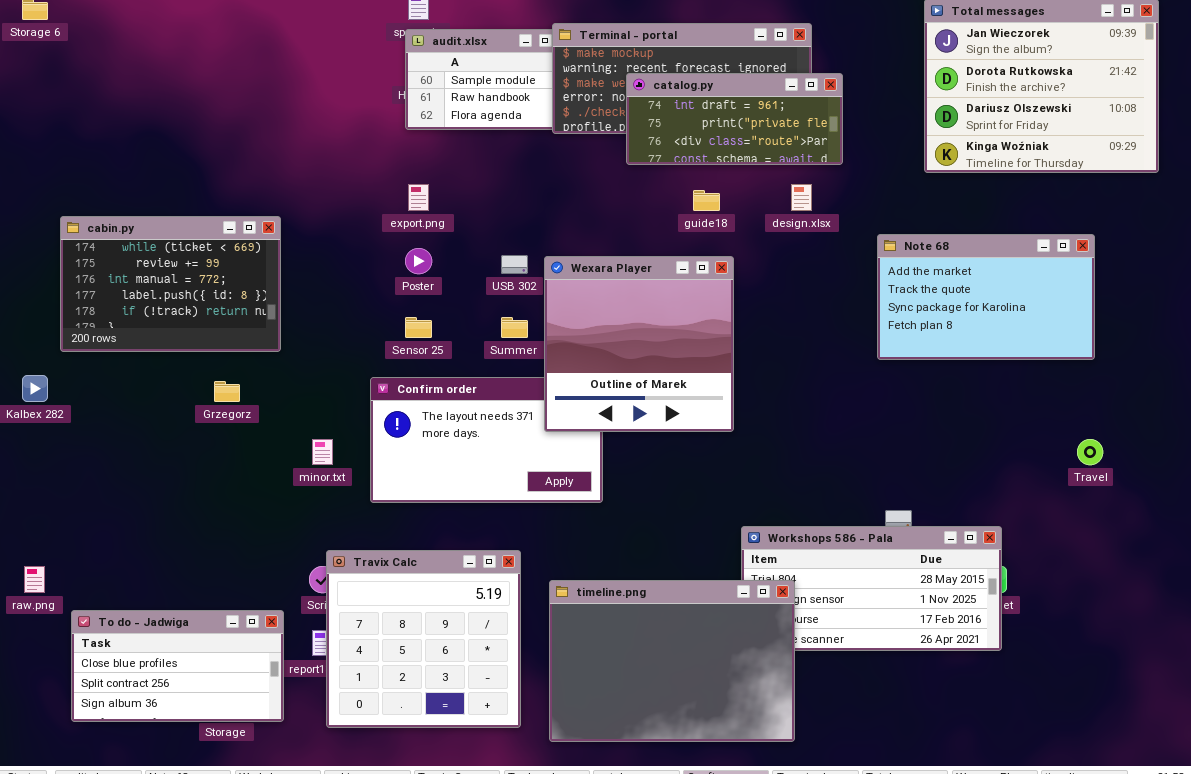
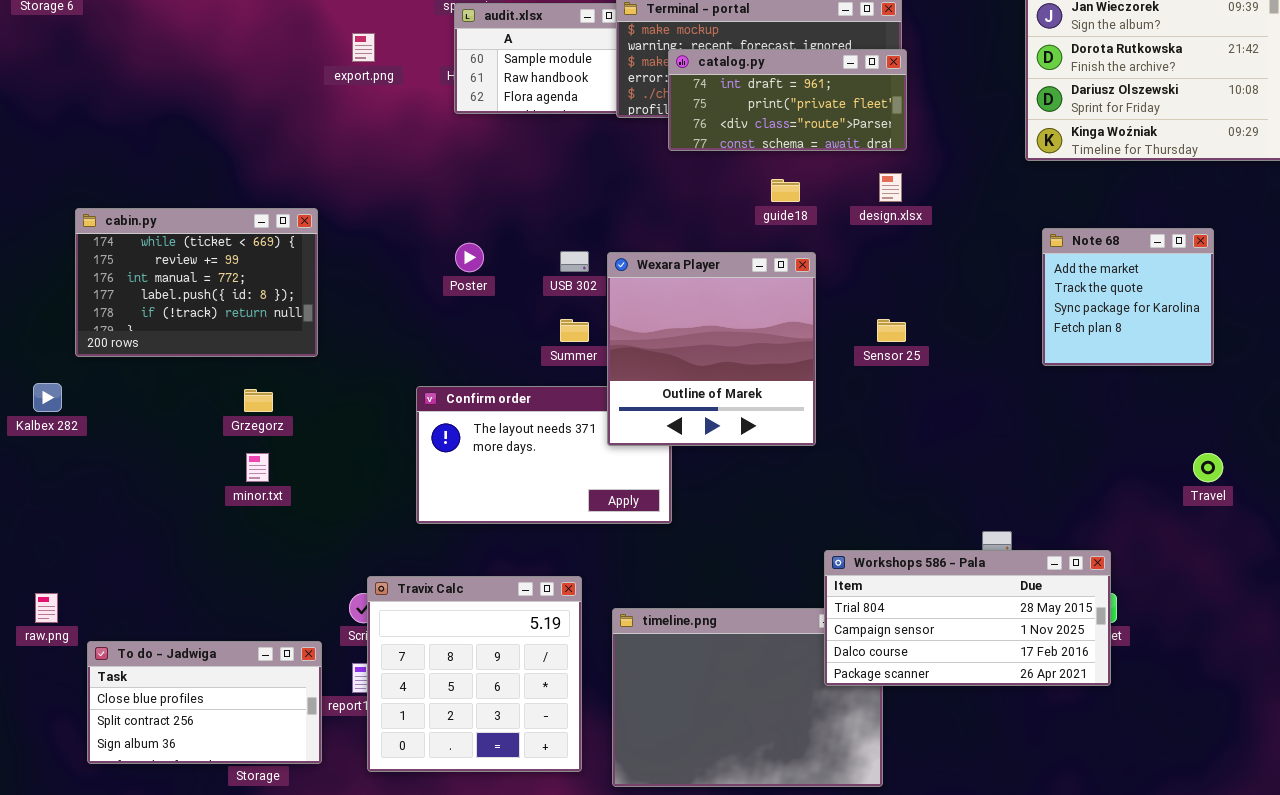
catalog.py: [626,73,843,165] -> [668,49,907,151], moved
export.png: [408,184,429,211] -> [352,33,375,62], moved
Note 68: [877,234,1095,360] -> [1042,228,1214,366], resized
Sensor 25: [405,317,432,338] -> [877,319,906,342], moved
minor.txt: [312,439,333,465] -> [246,453,269,482], moved
Workshops 586 - Pala: [741,526,1002,651] -> [824,550,1111,686], raised

